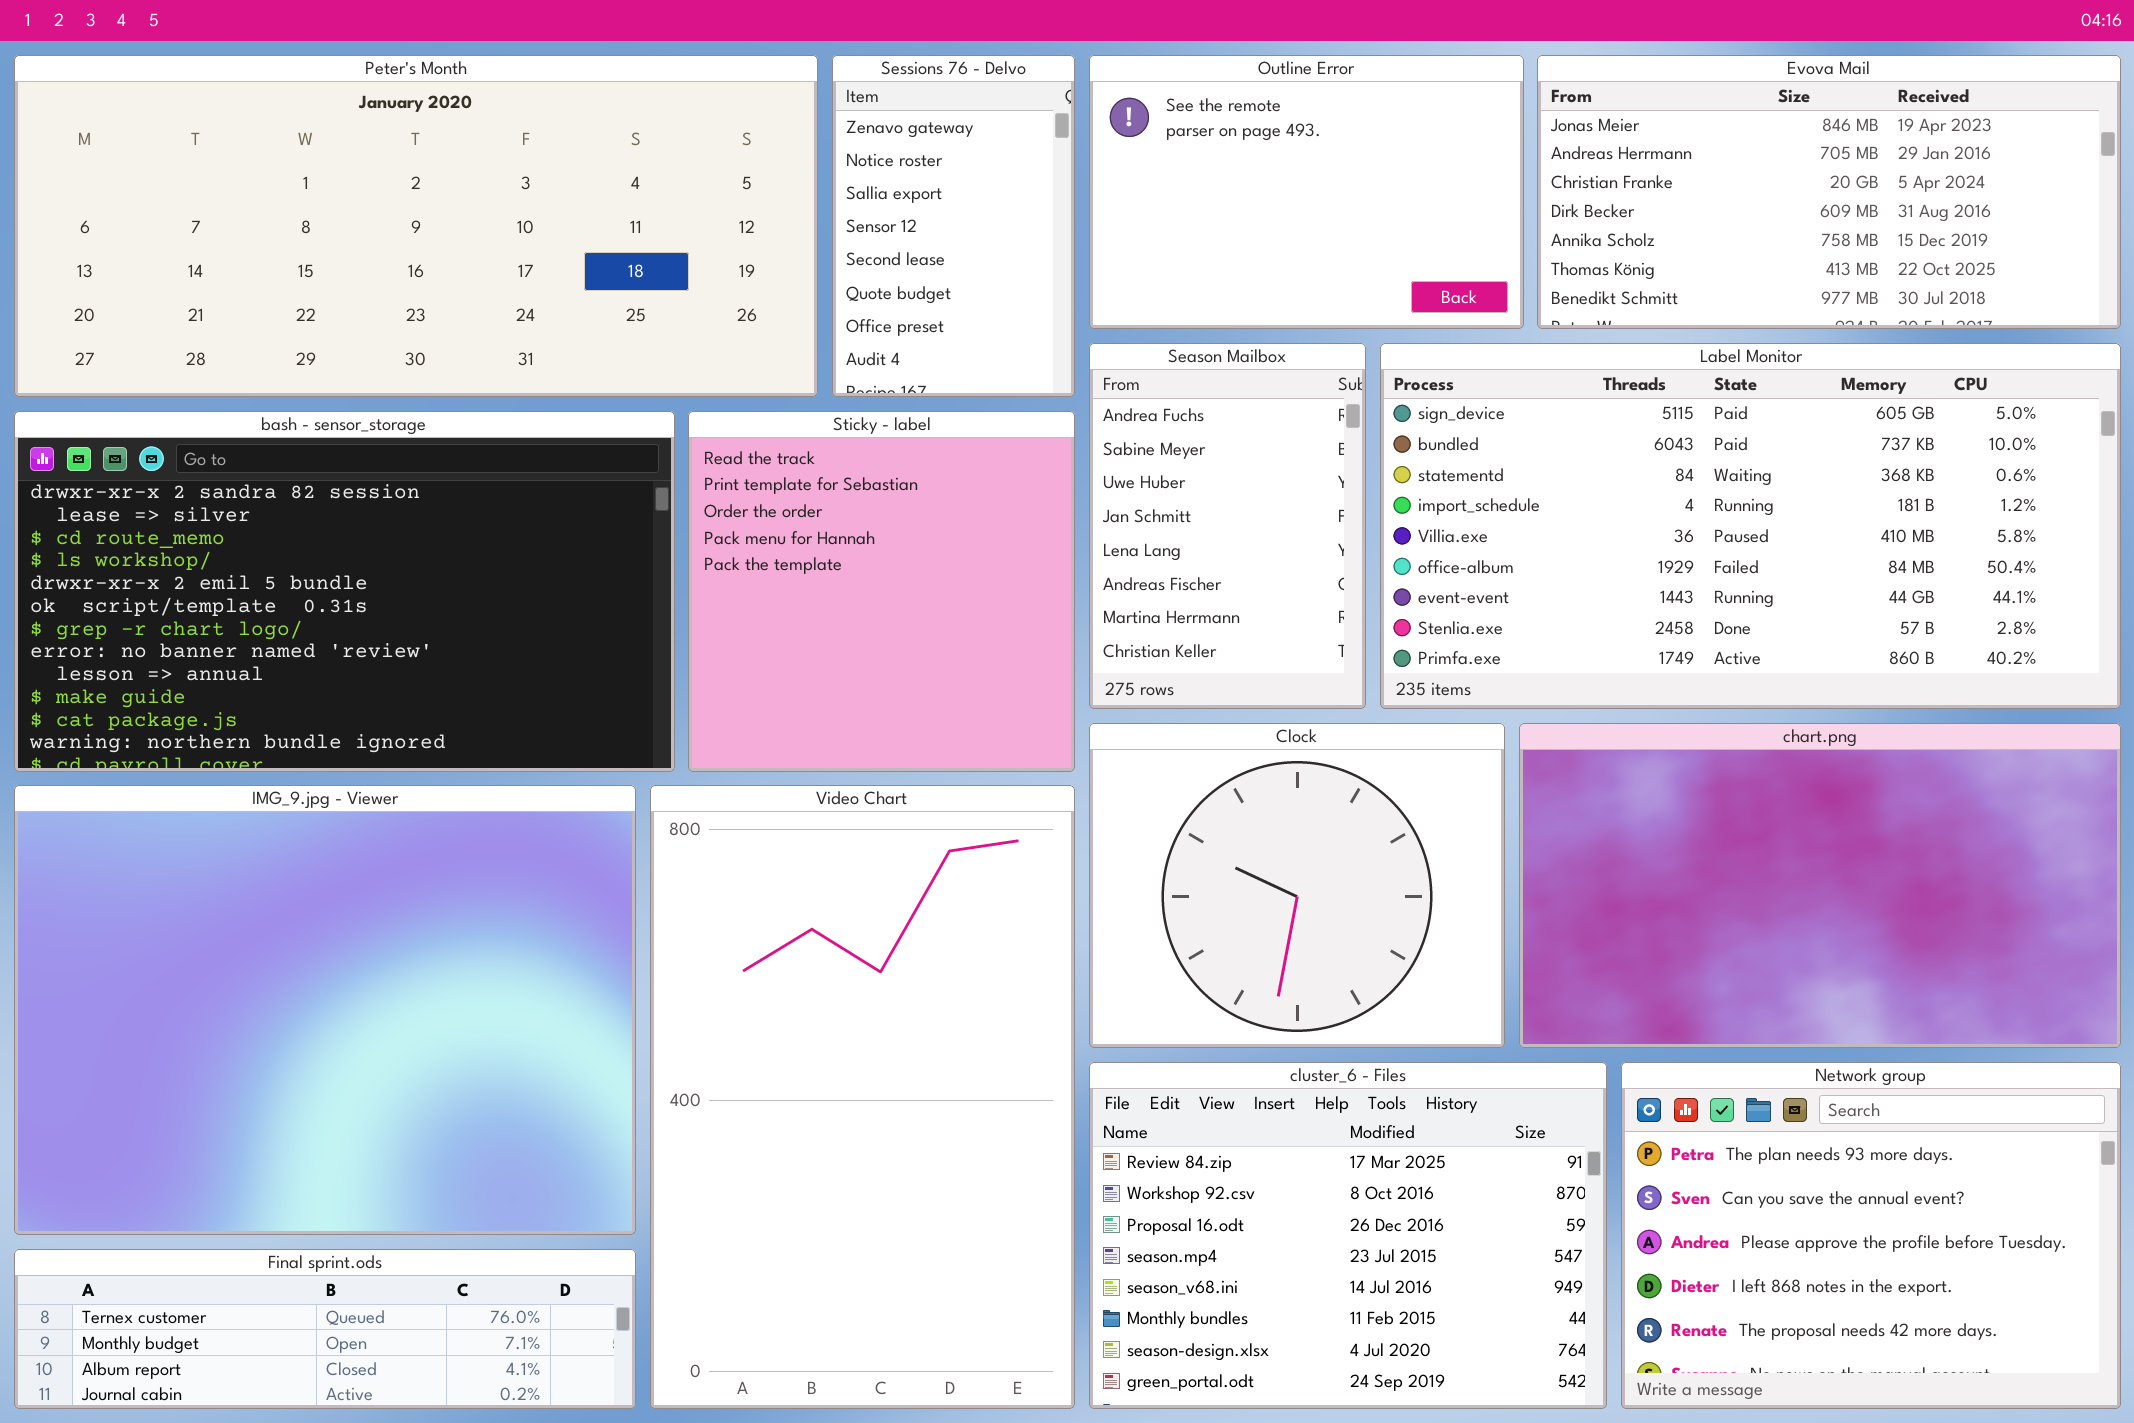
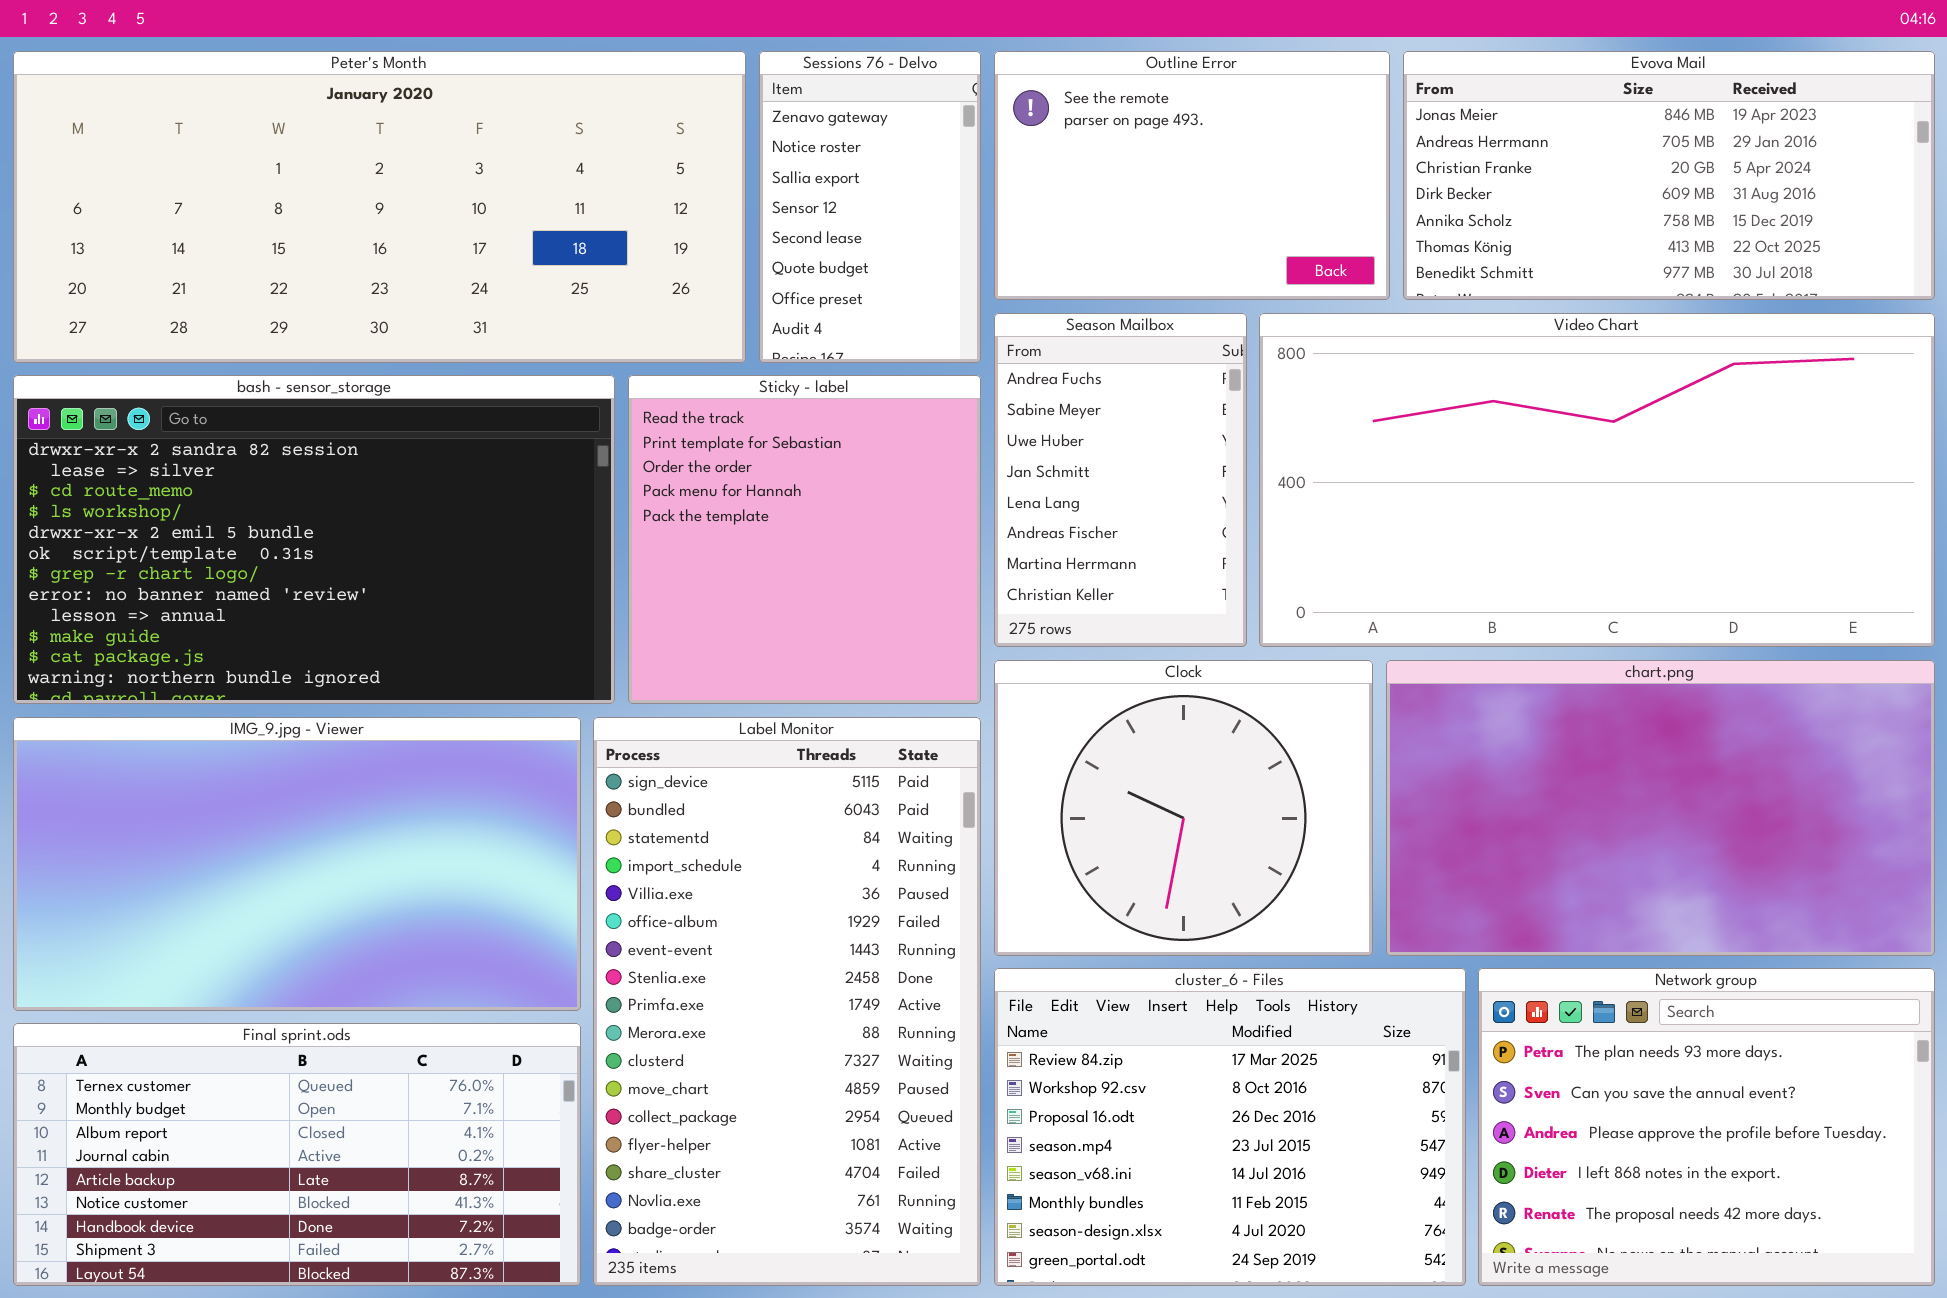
Label Monitor: [1380,343,2121,709] -> [593,717,981,1286], moved, resized
IMG_9.jpg - Viewer: [14,785,636,1235] -> [13,717,581,1011], resized
Video Chart: [650,785,1075,1409] -> [1259,313,1935,647], moved, resized
Final sprint.ods: [14,1249,636,1409] -> [13,1023,581,1286], resized

